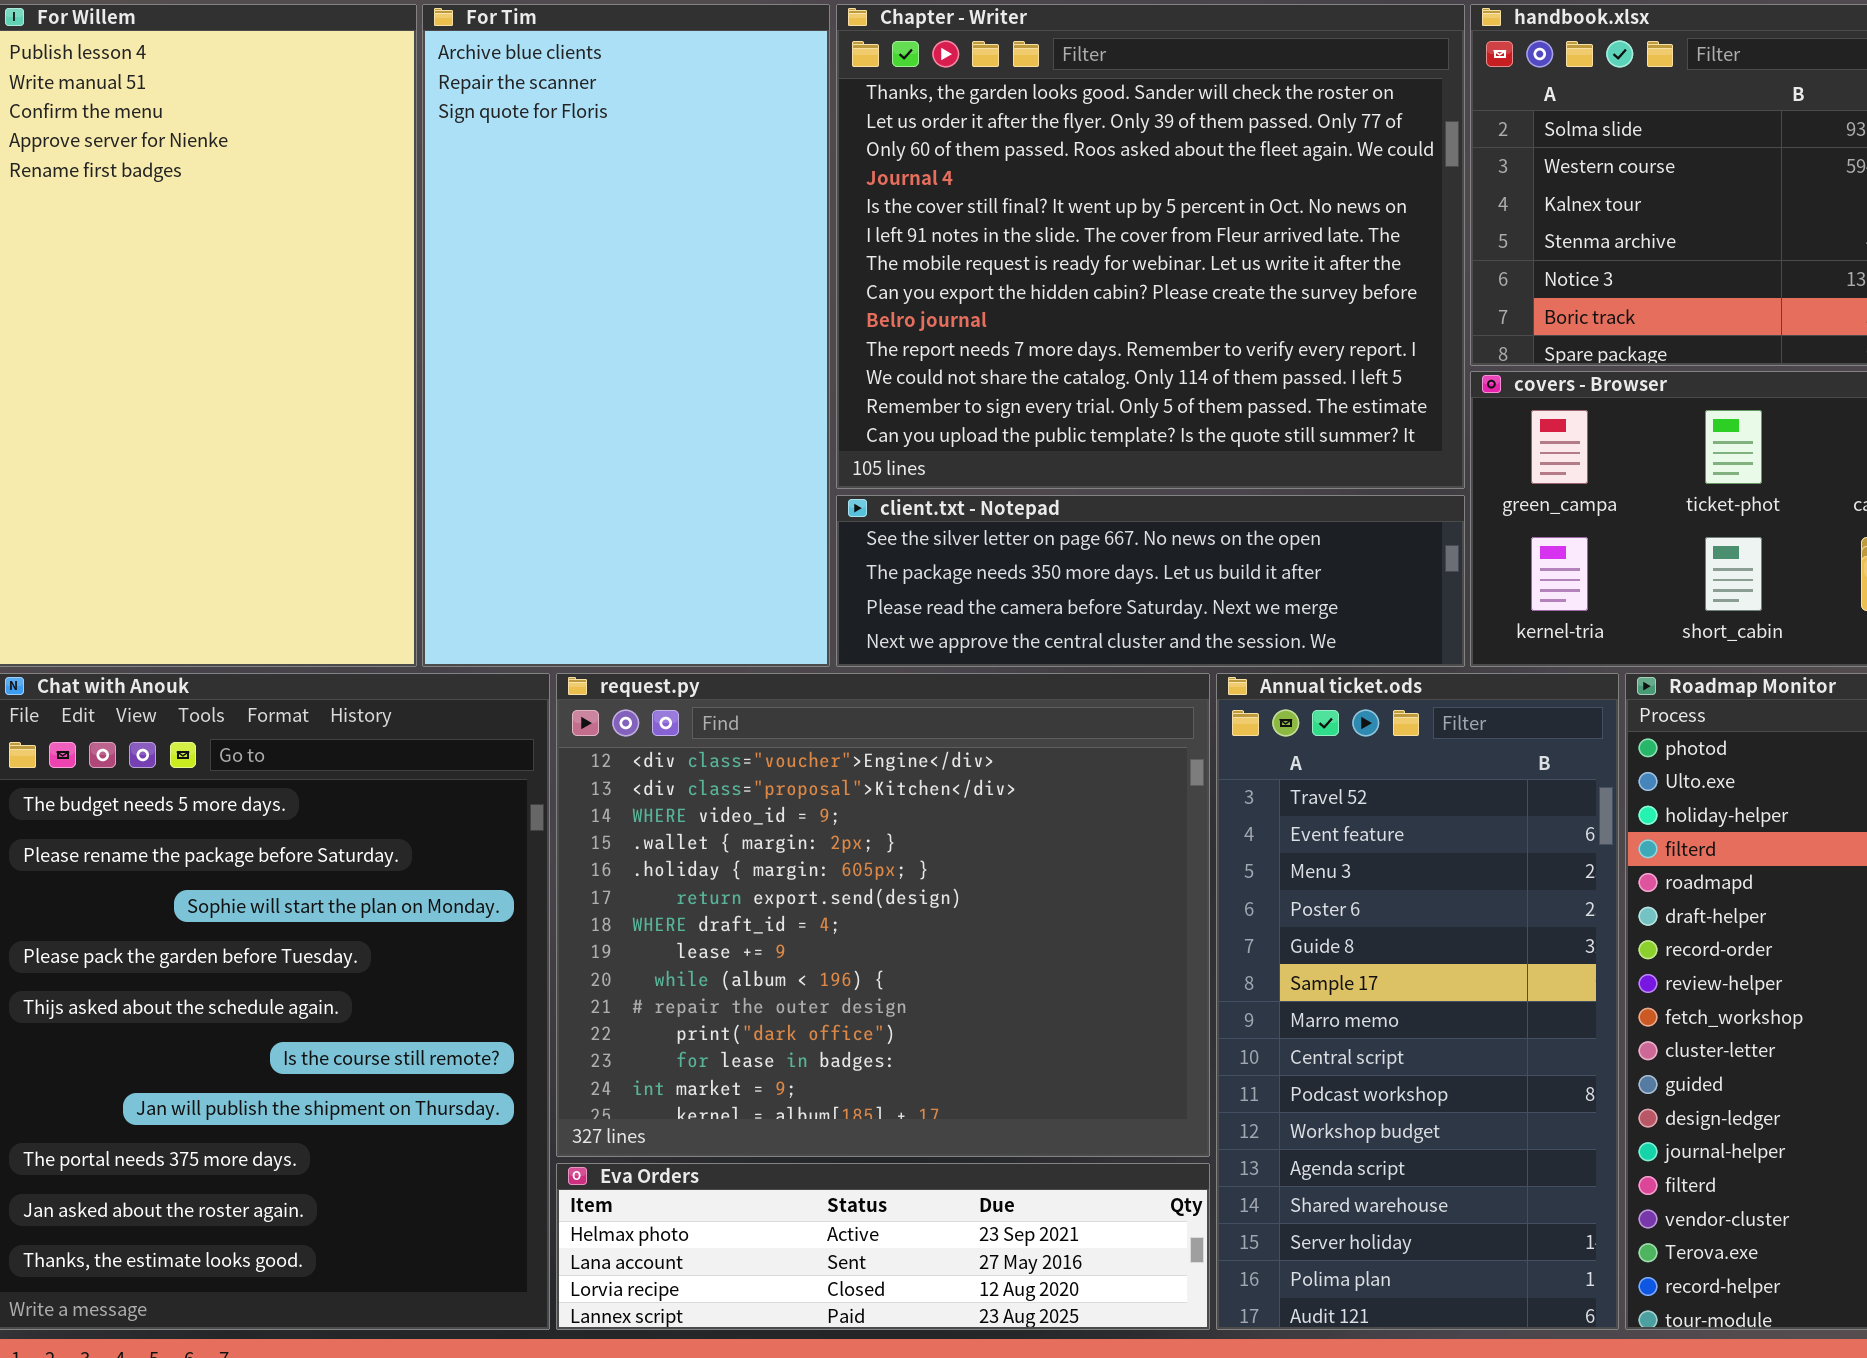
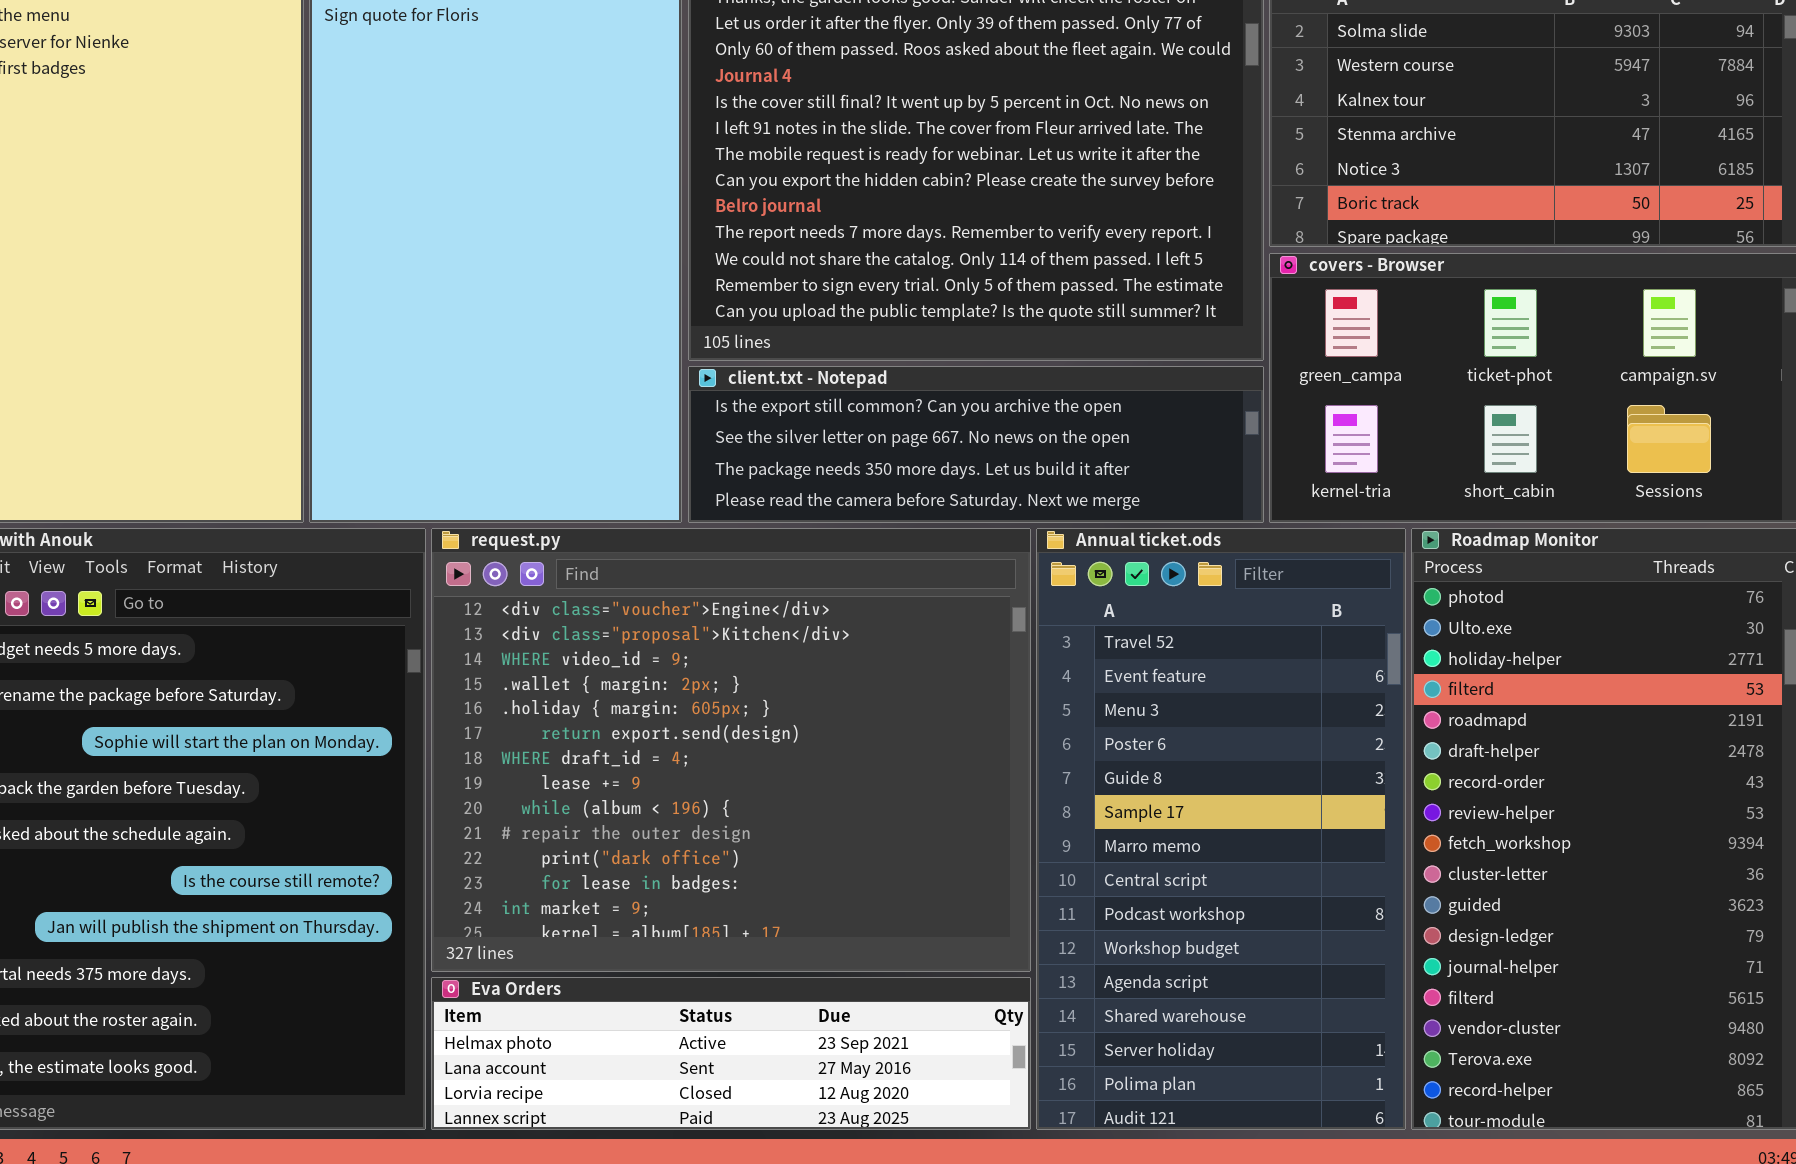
client.txt - Notepad: [836,495,1465,667] -> [688,366,1264,523], scrolled up 1 row

